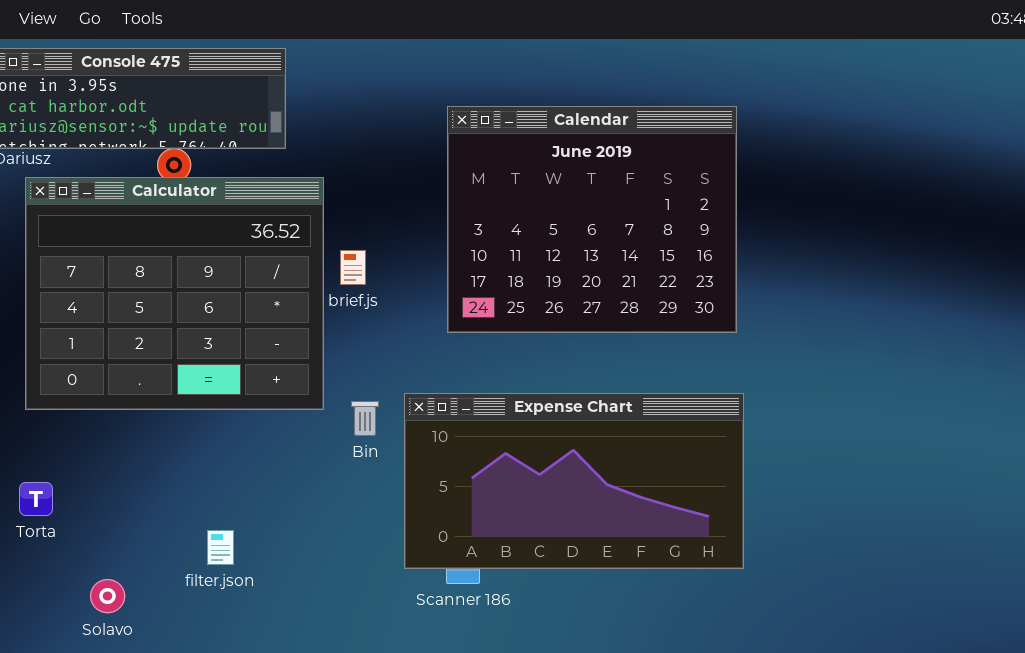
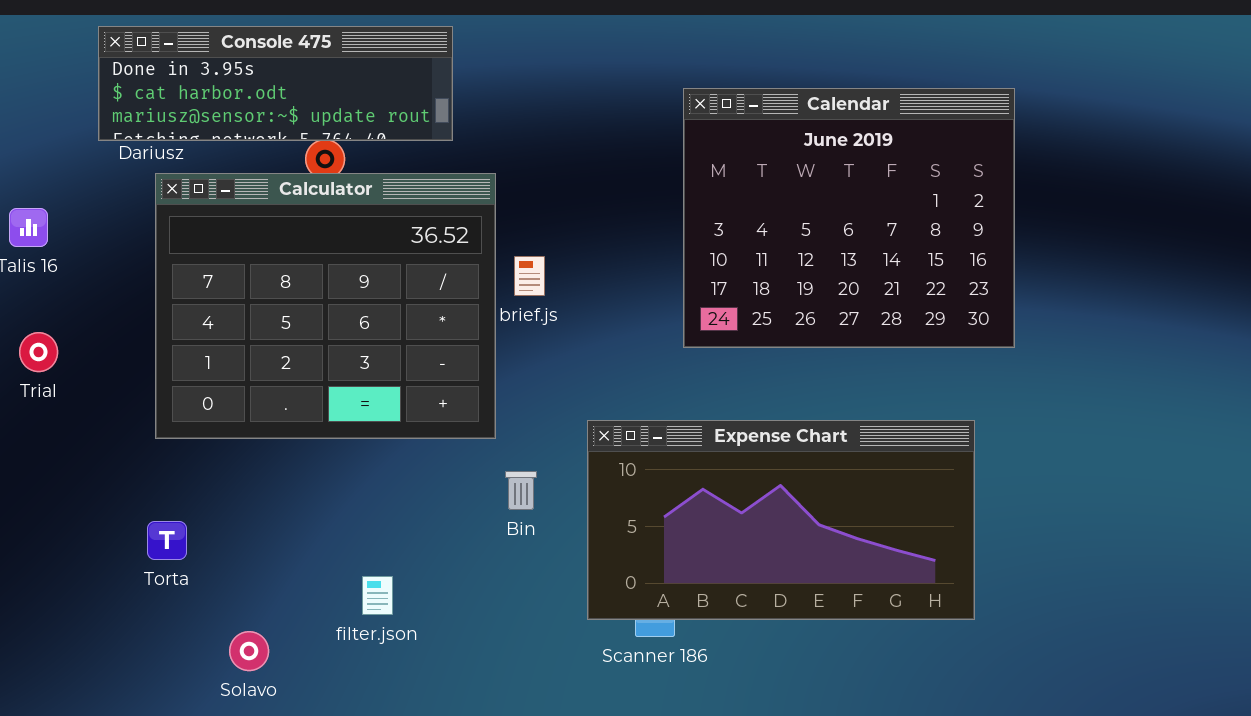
Calendar: [447,106,737,333] -> [683,88,1015,348], moved
Bin: [351,401,379,436] -> [505,471,537,510], moved

